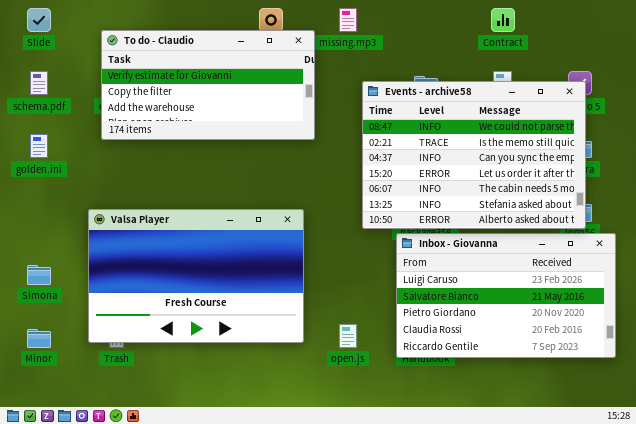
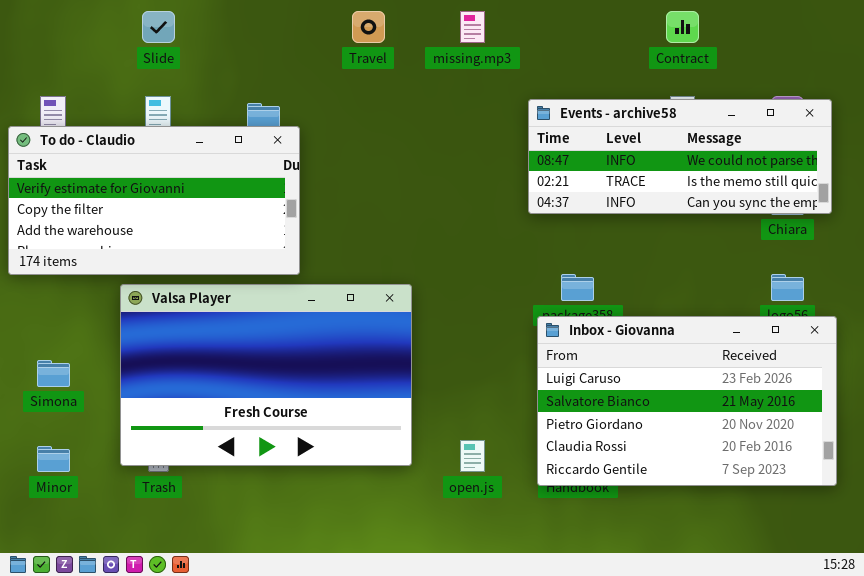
Slide: [27,8,51,32] -> [142,11,175,43], moved
To do - Claudio: [101,30,315,140] -> [8,126,300,275], moved
Events - archive58: [362,81,586,229] -> [528,99,832,214], moved, resized

